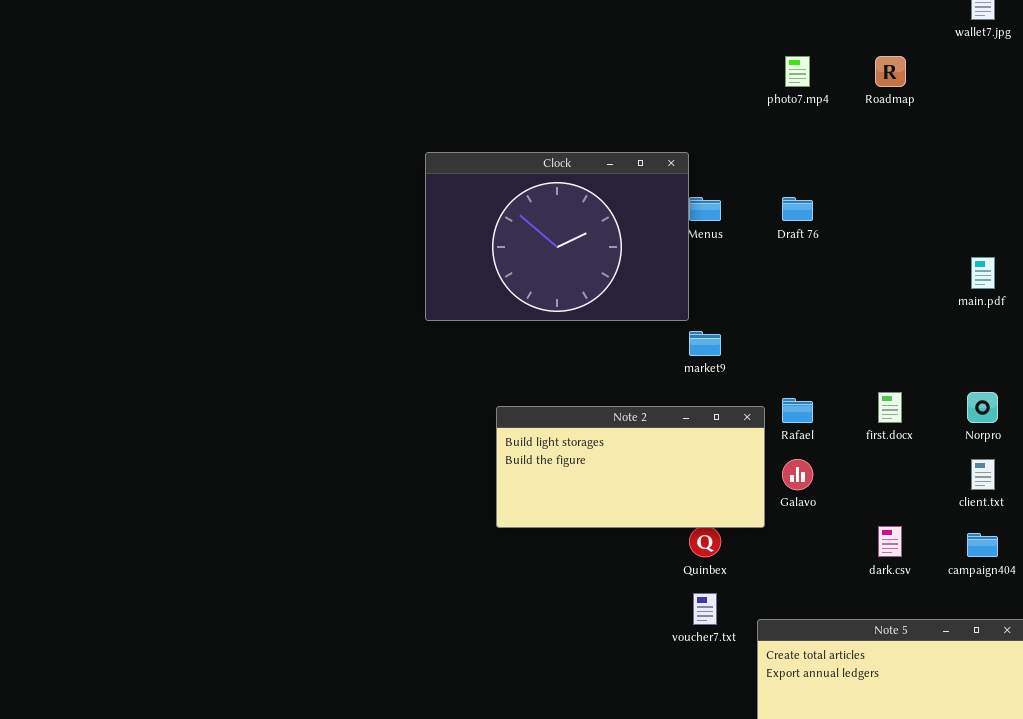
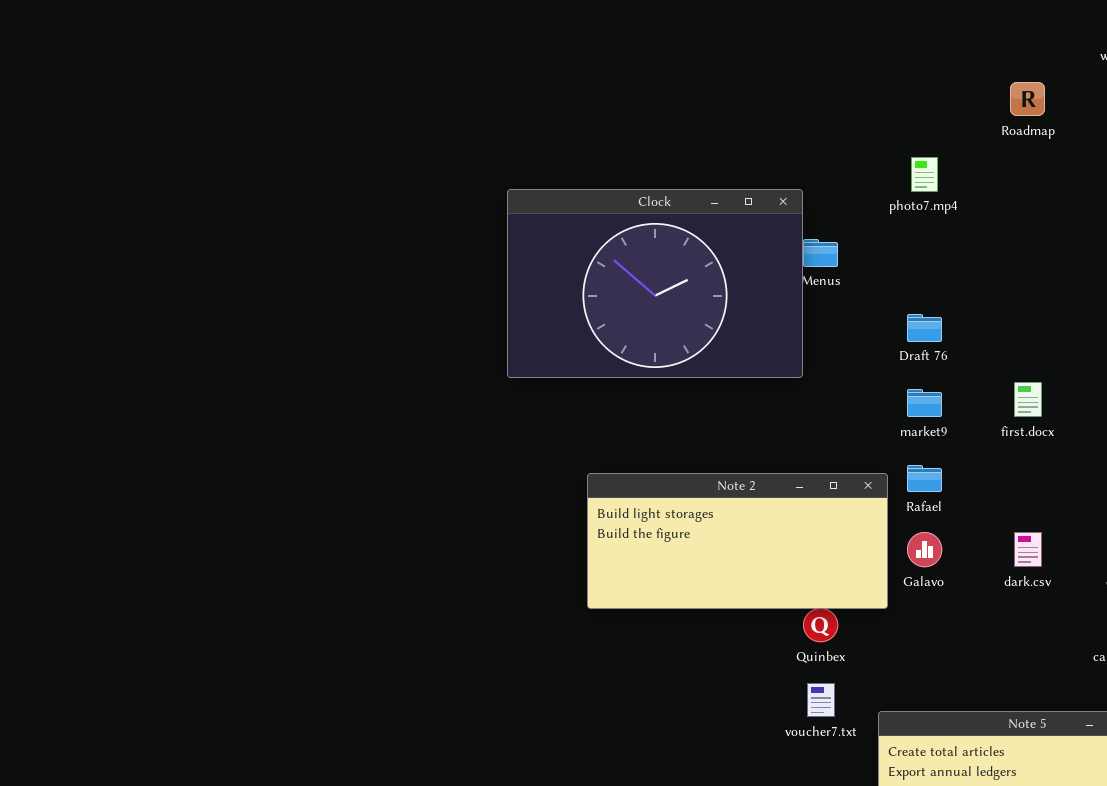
photo7.mp4: [785,56,810,87] -> [911,157,938,192], moved
Draft 76: [782,197,813,221] -> [907,314,942,342], moved
market9: [689,331,721,356] -> [907,389,942,417], moved
first.docx: [878,392,902,423] -> [1014,382,1042,417], moved
dark.csv: [878,526,902,557] -> [1014,532,1042,567], moved

